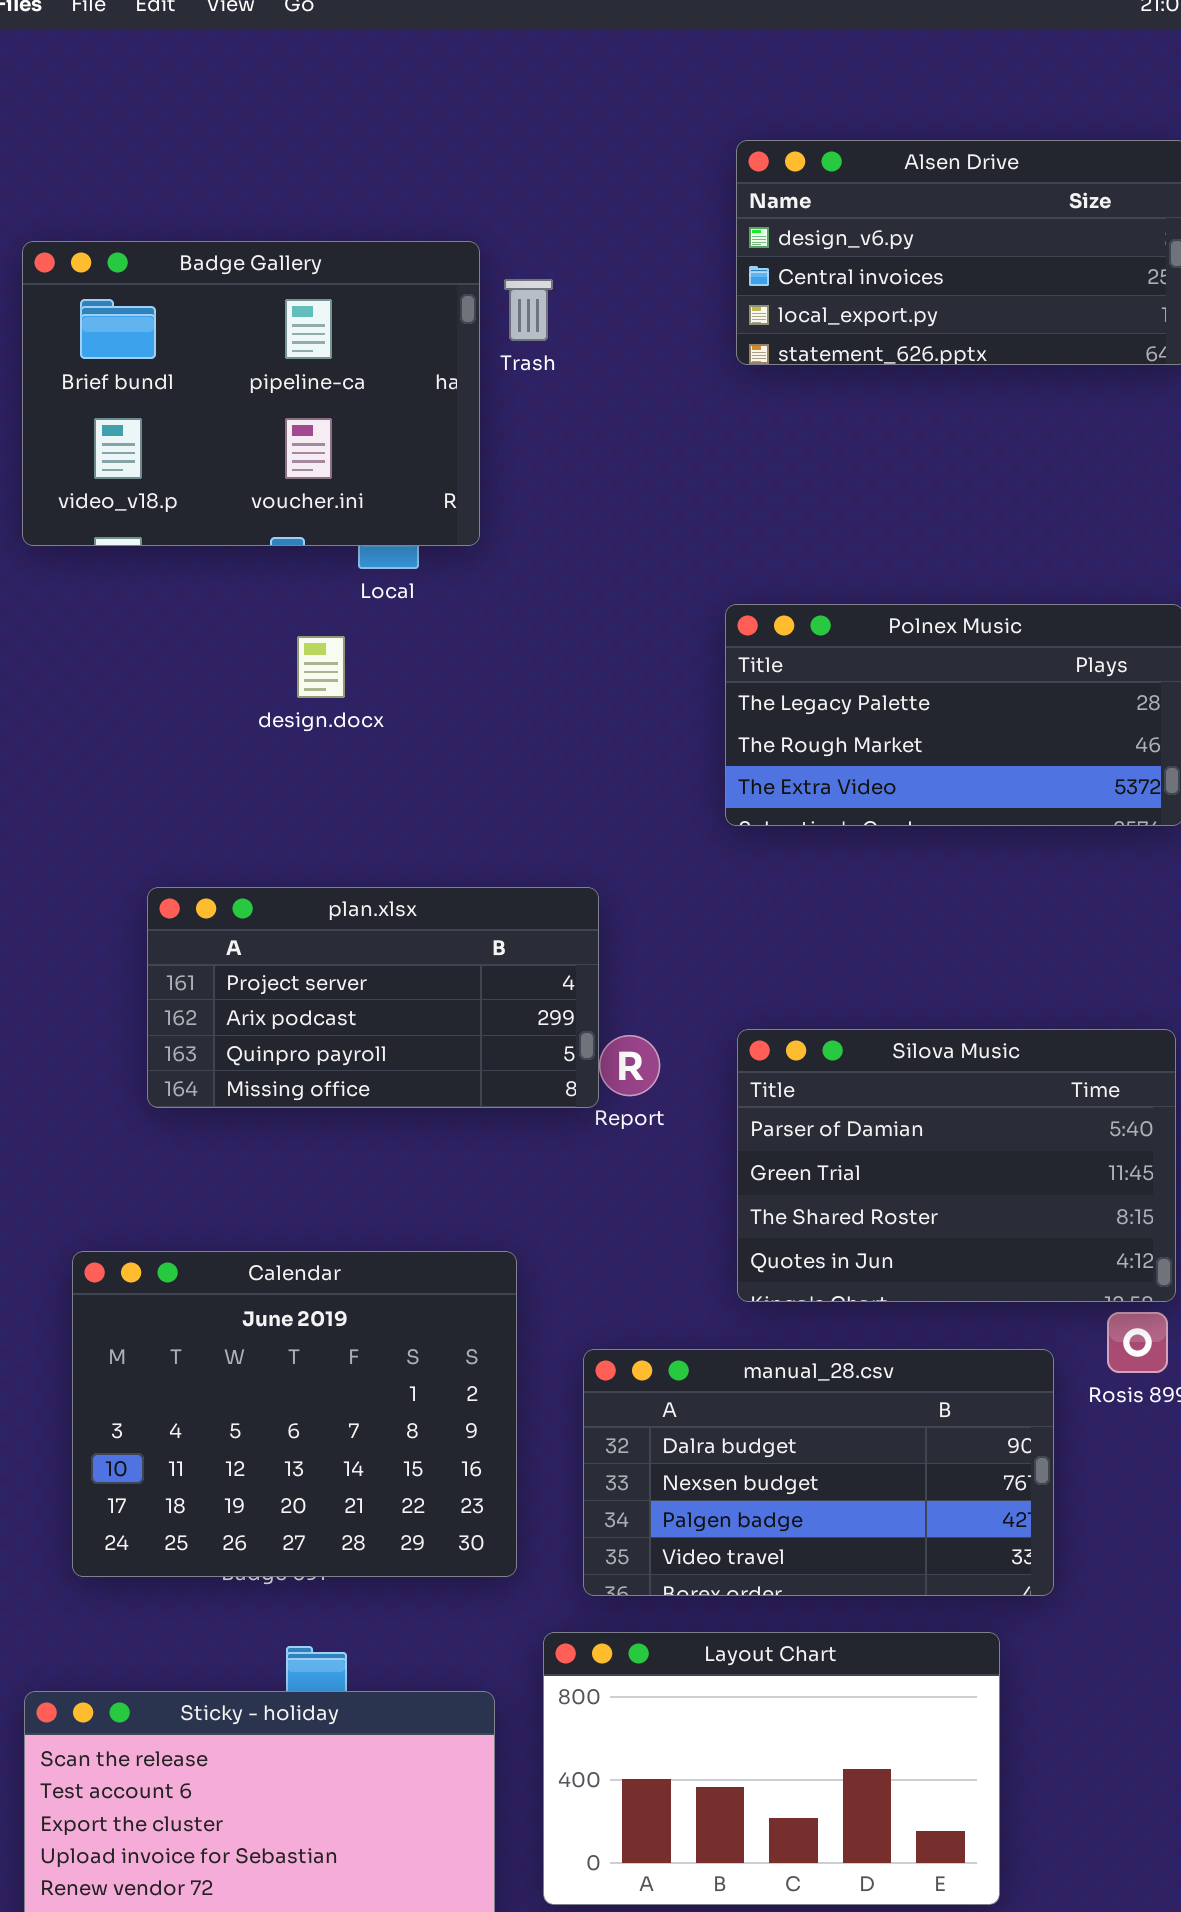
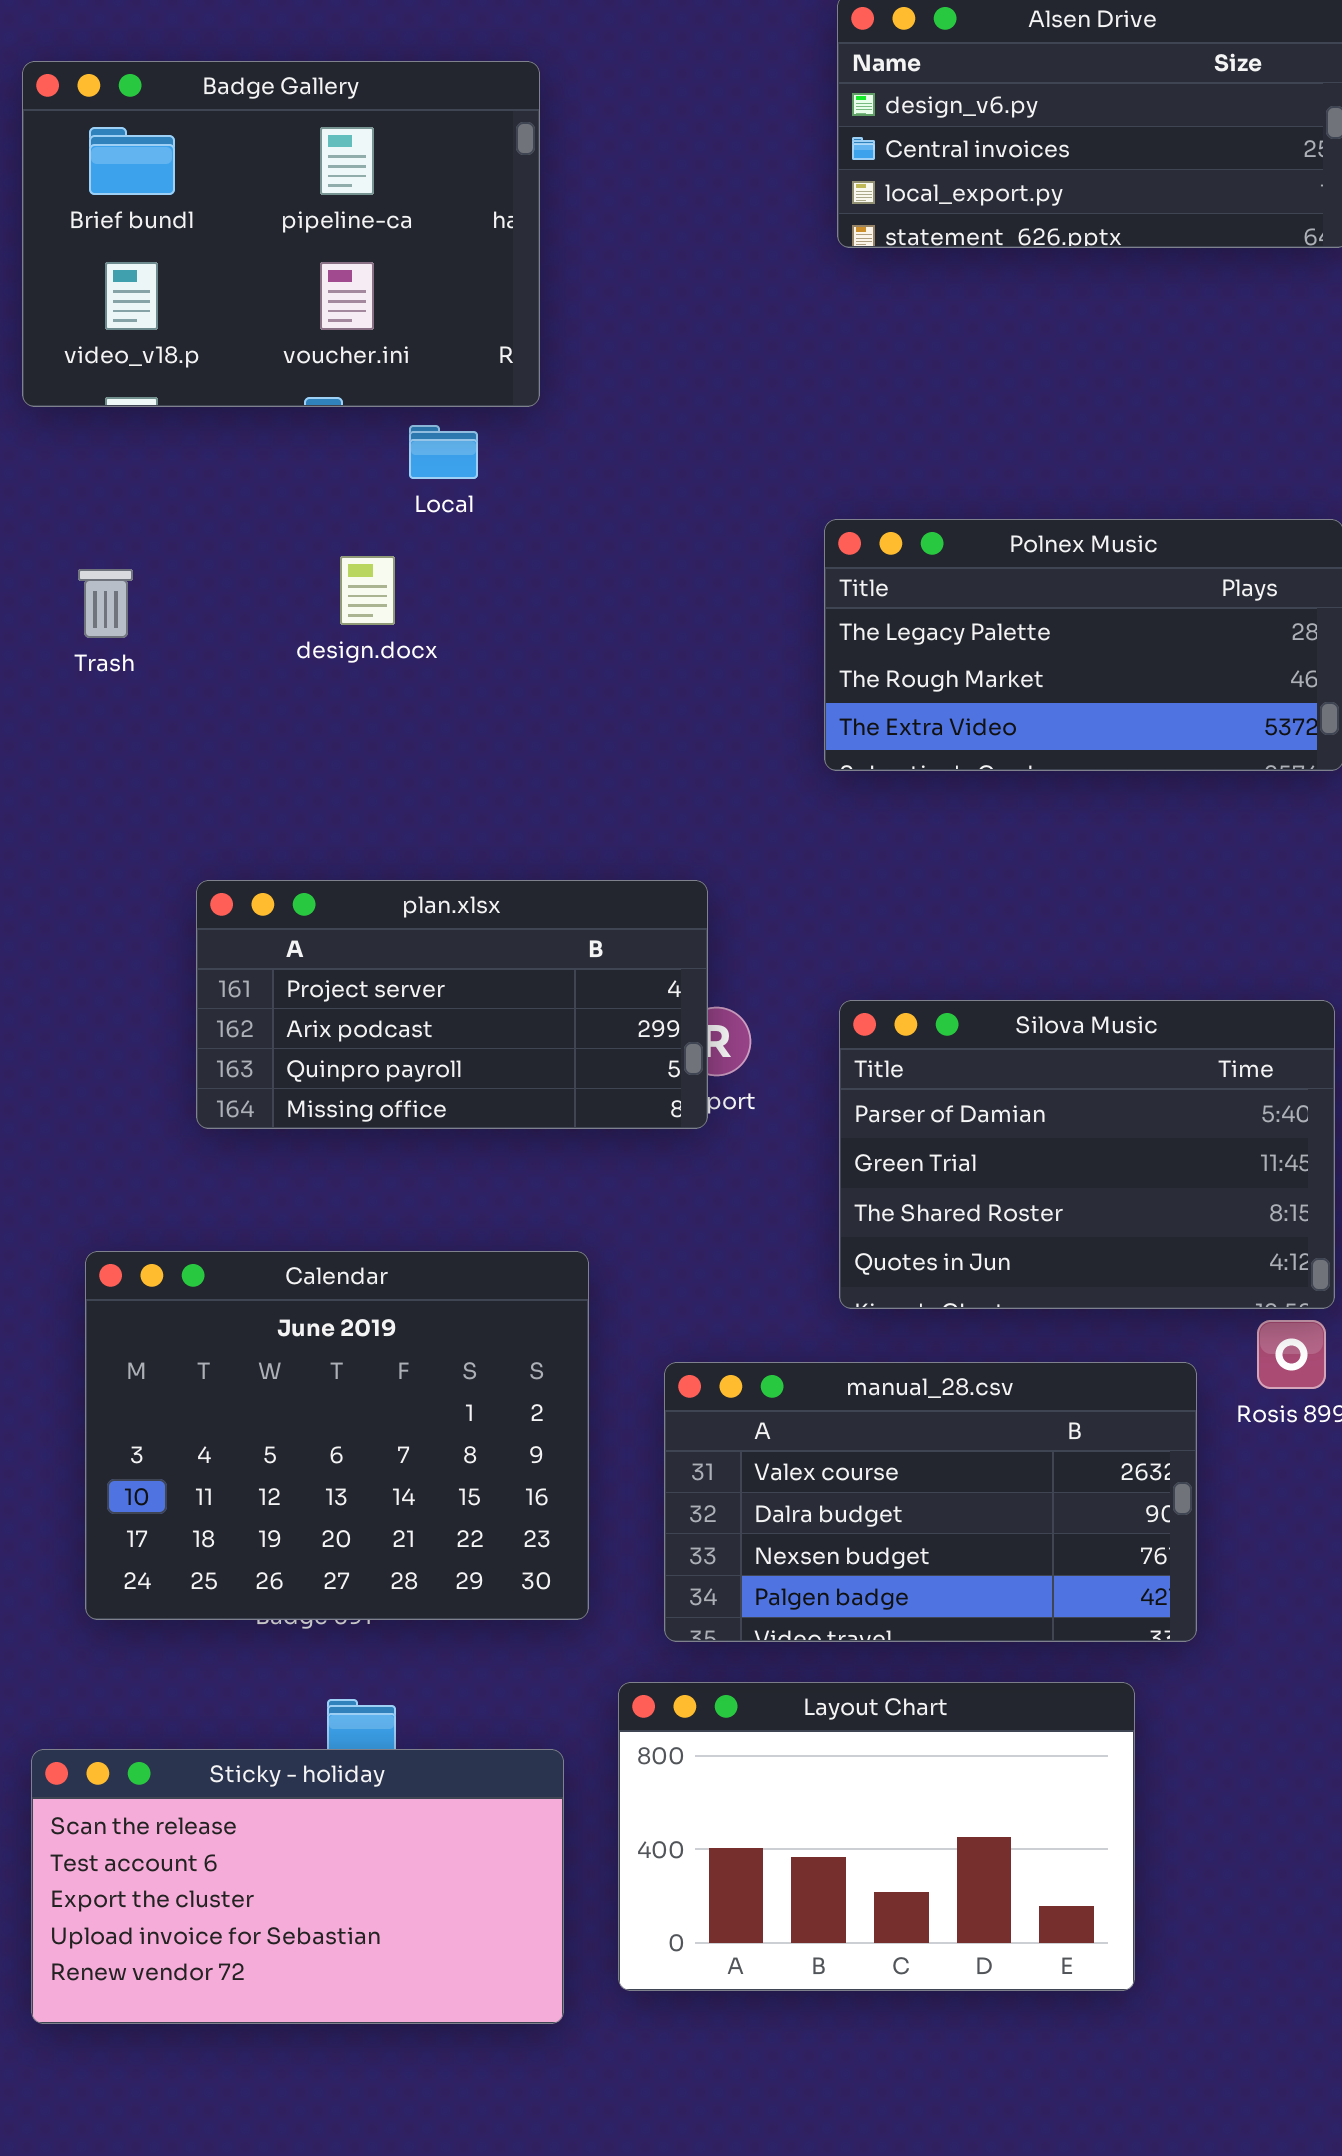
Badge Gallery: [22,241,480,546] -> [22,61,540,407], moved
Trash: [504,279,553,341] -> [78,569,133,638], moved
plan.xlsx: [147,887,599,1108] -> [196,880,708,1129], moved
manual_28.csv: [583,1349,1054,1596] -> [664,1362,1197,1642], scrolled up 1 row

